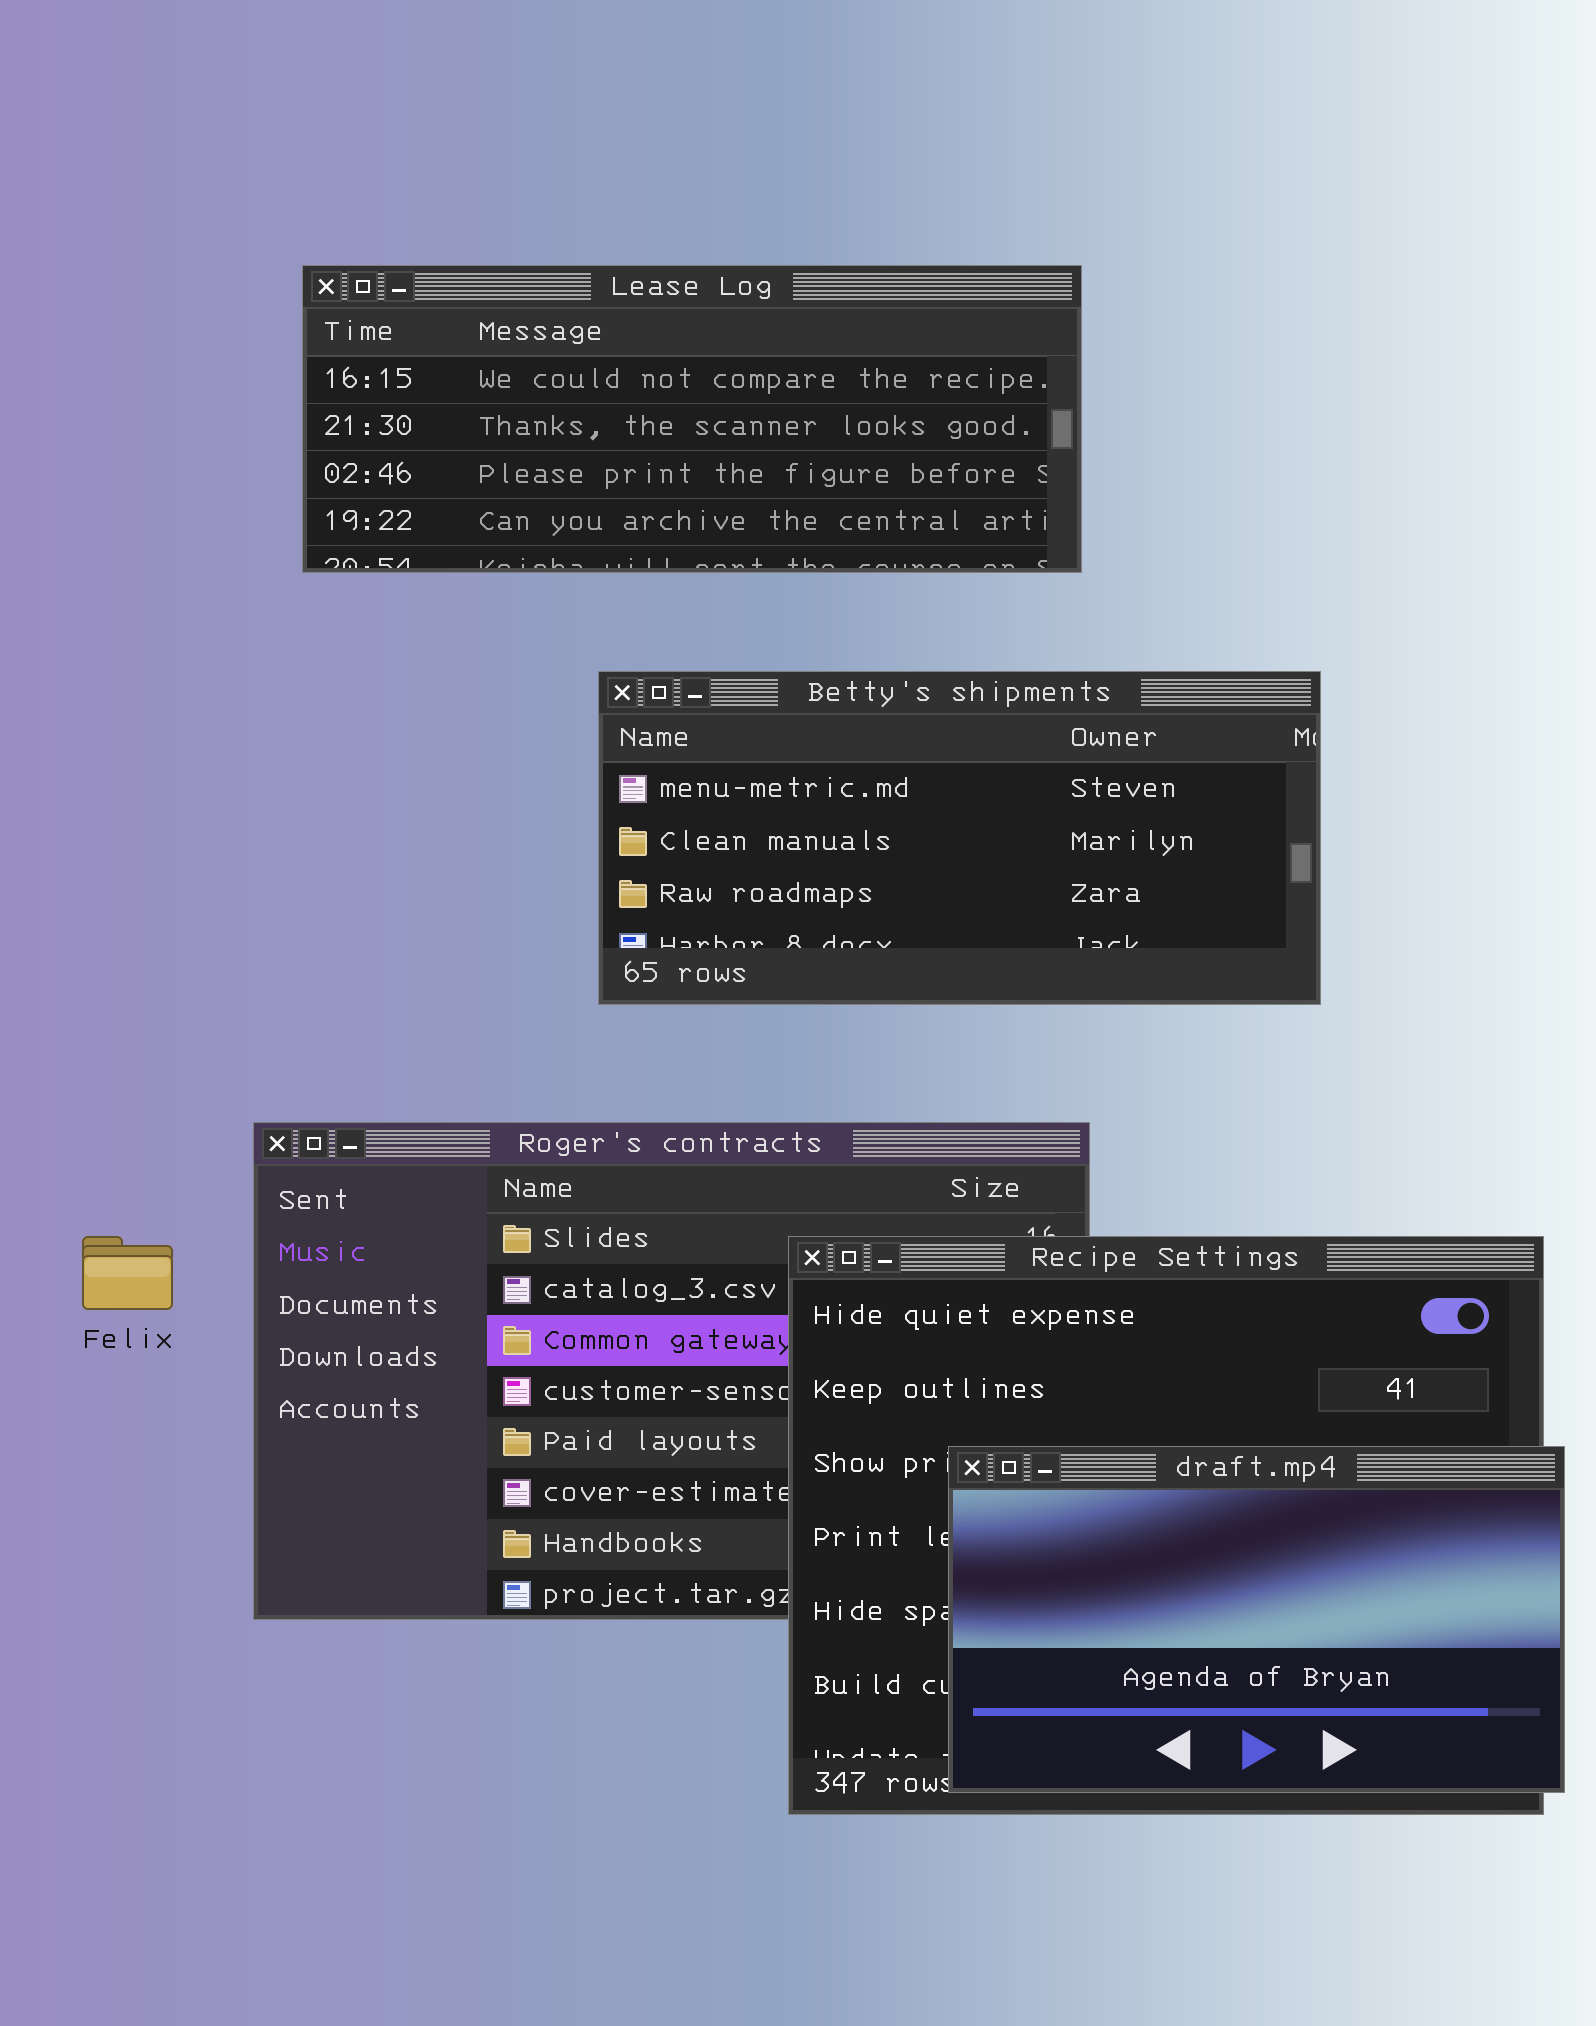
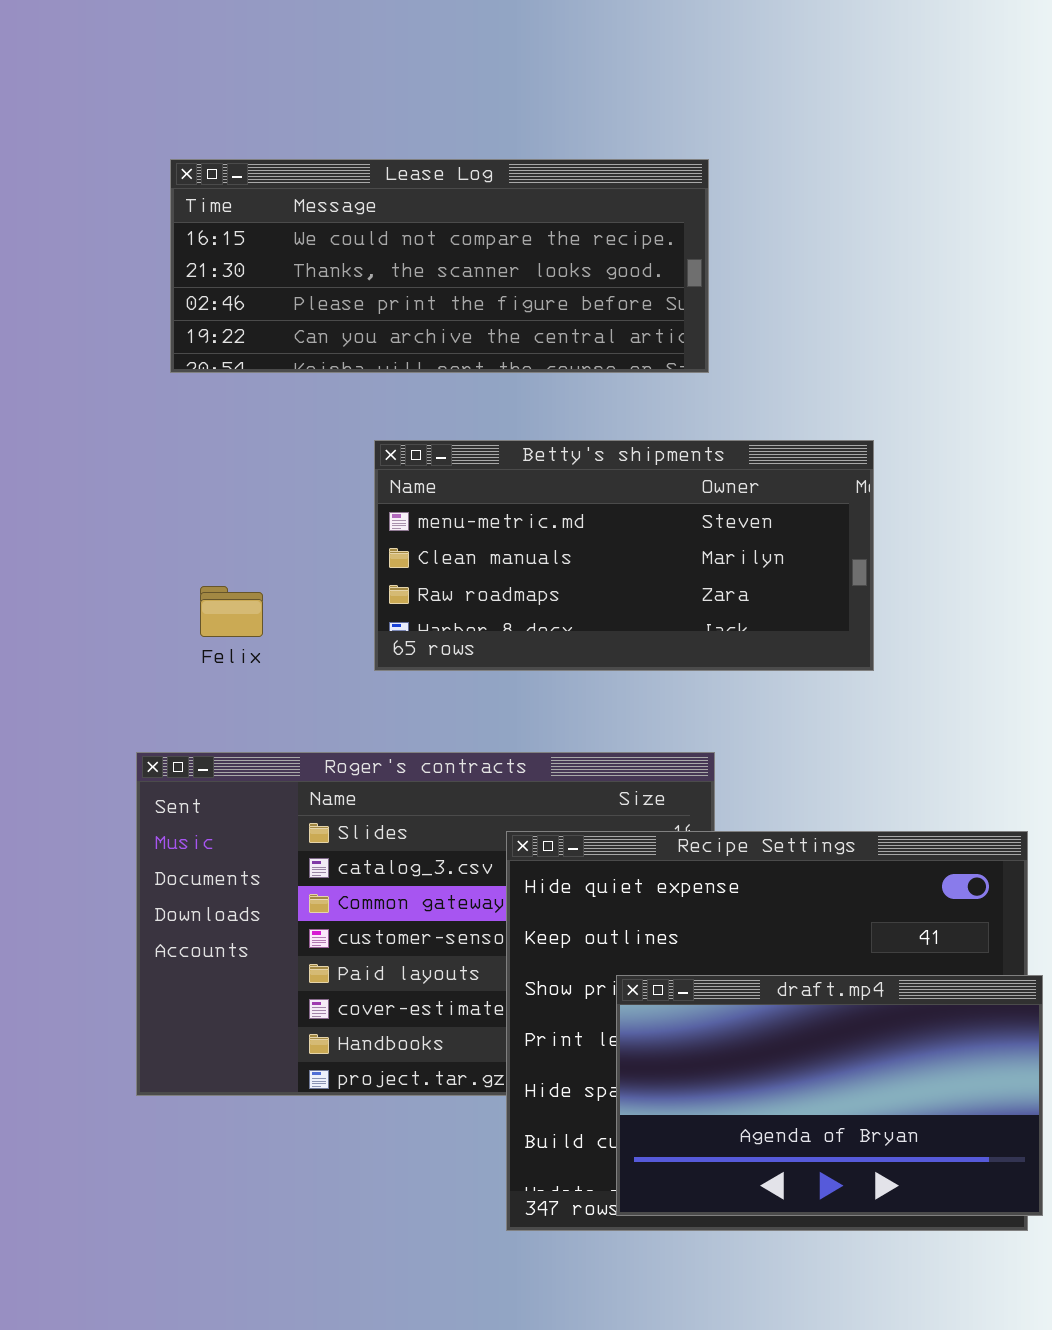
Felix: [82,1236,173,1310] -> [200,586,263,637], moved

